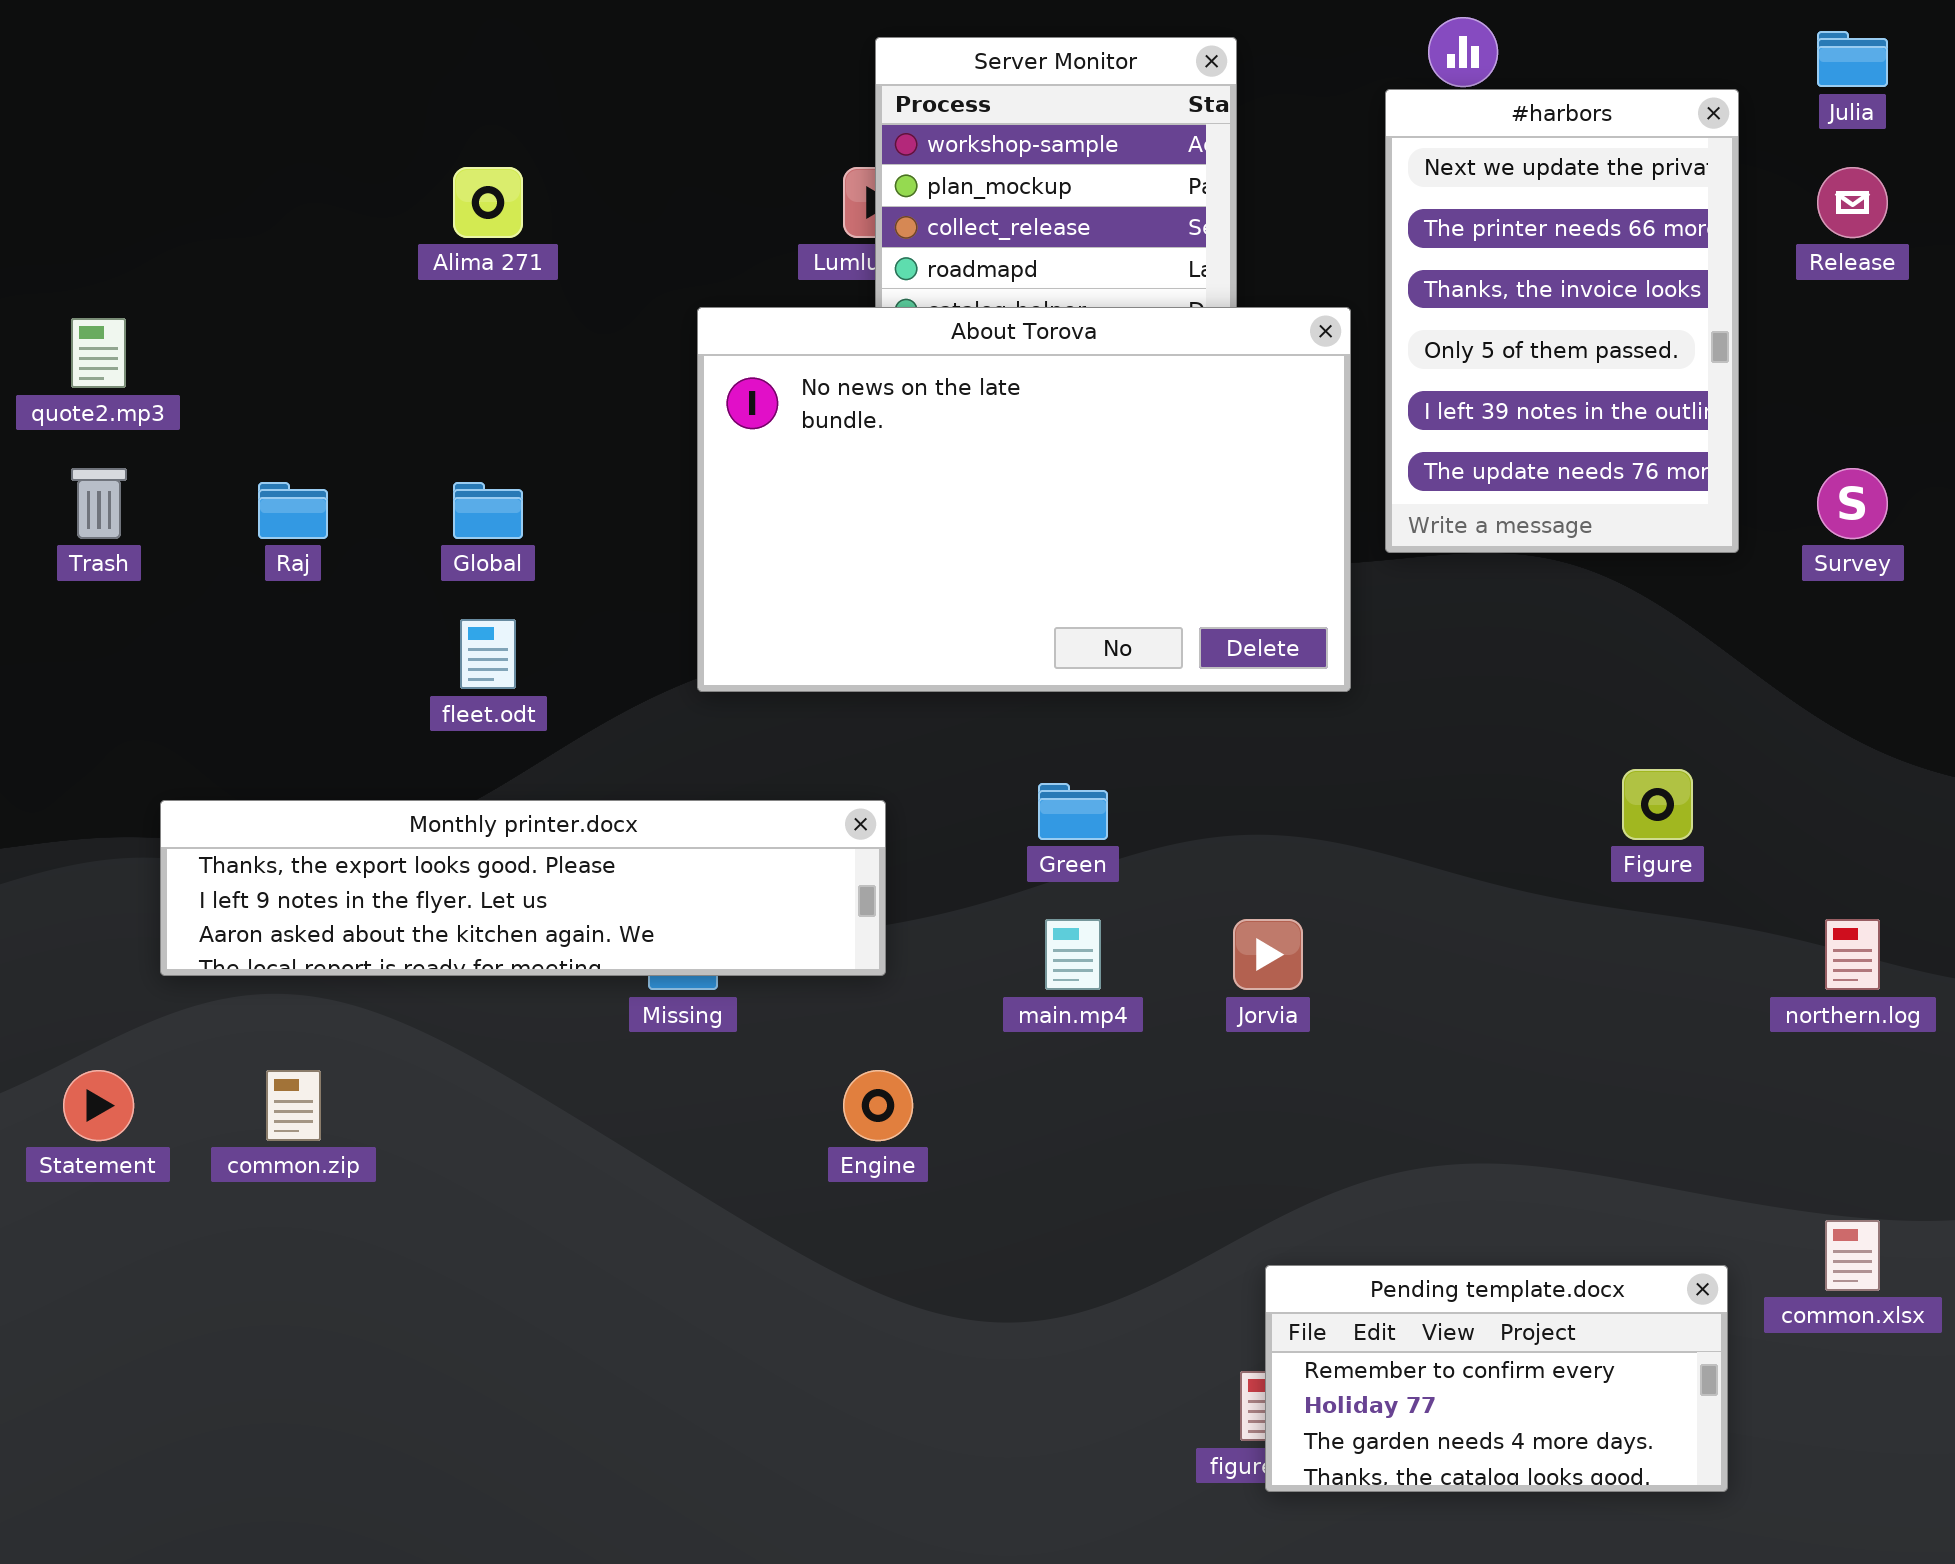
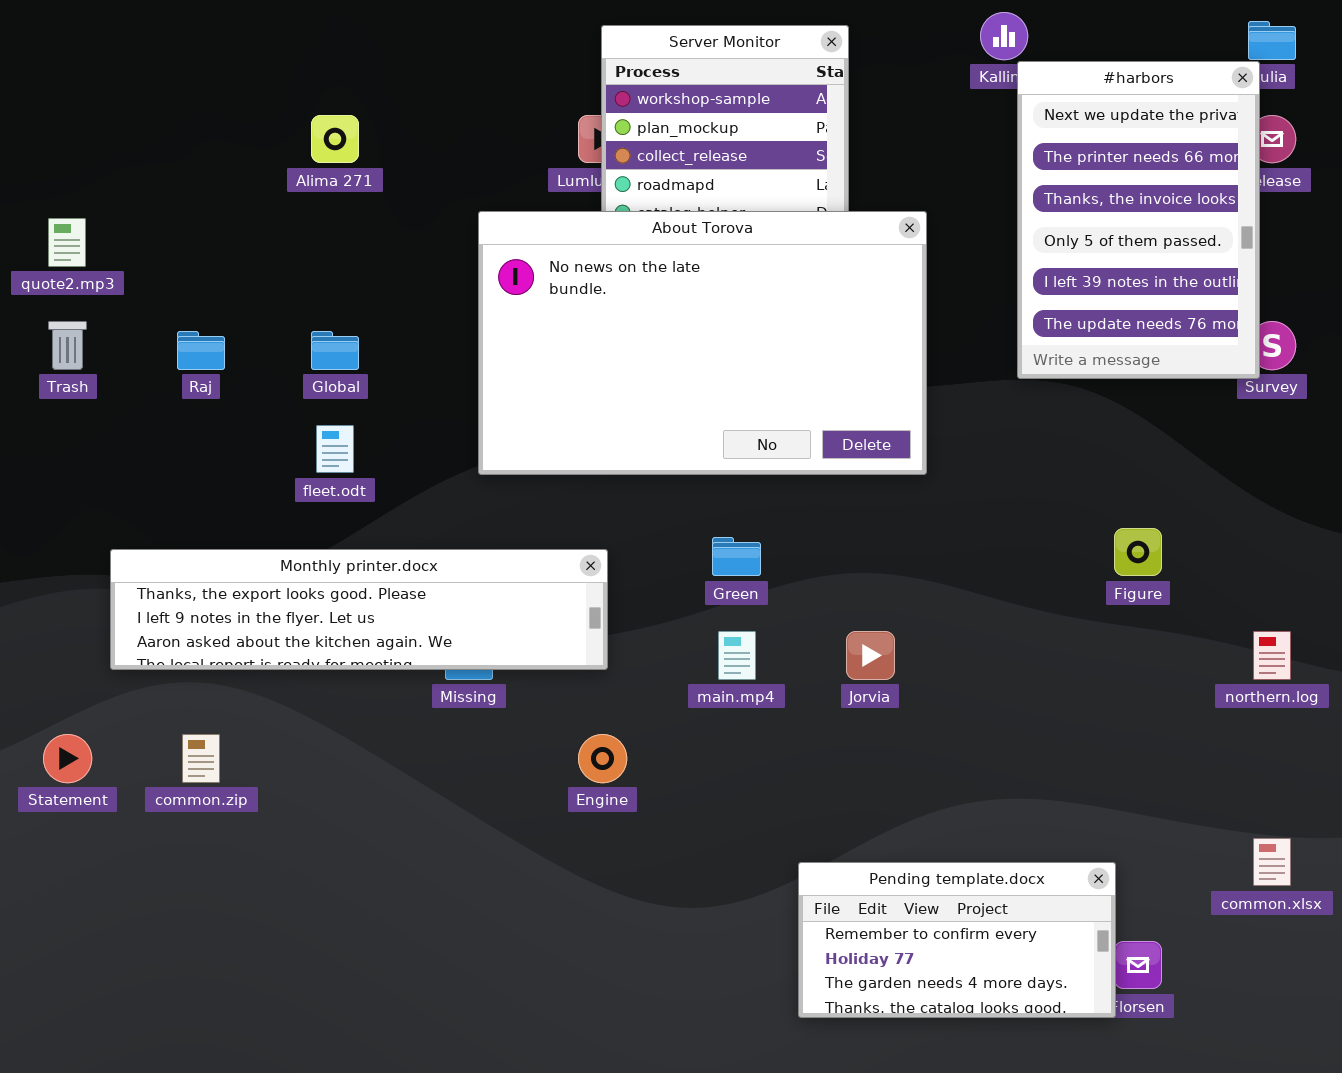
#harbors: [1385,89,1739,553] -> [1017,61,1260,379], moved
Pending template.docx: [1265,1265,1728,1492] -> [798,862,1116,1018], moved

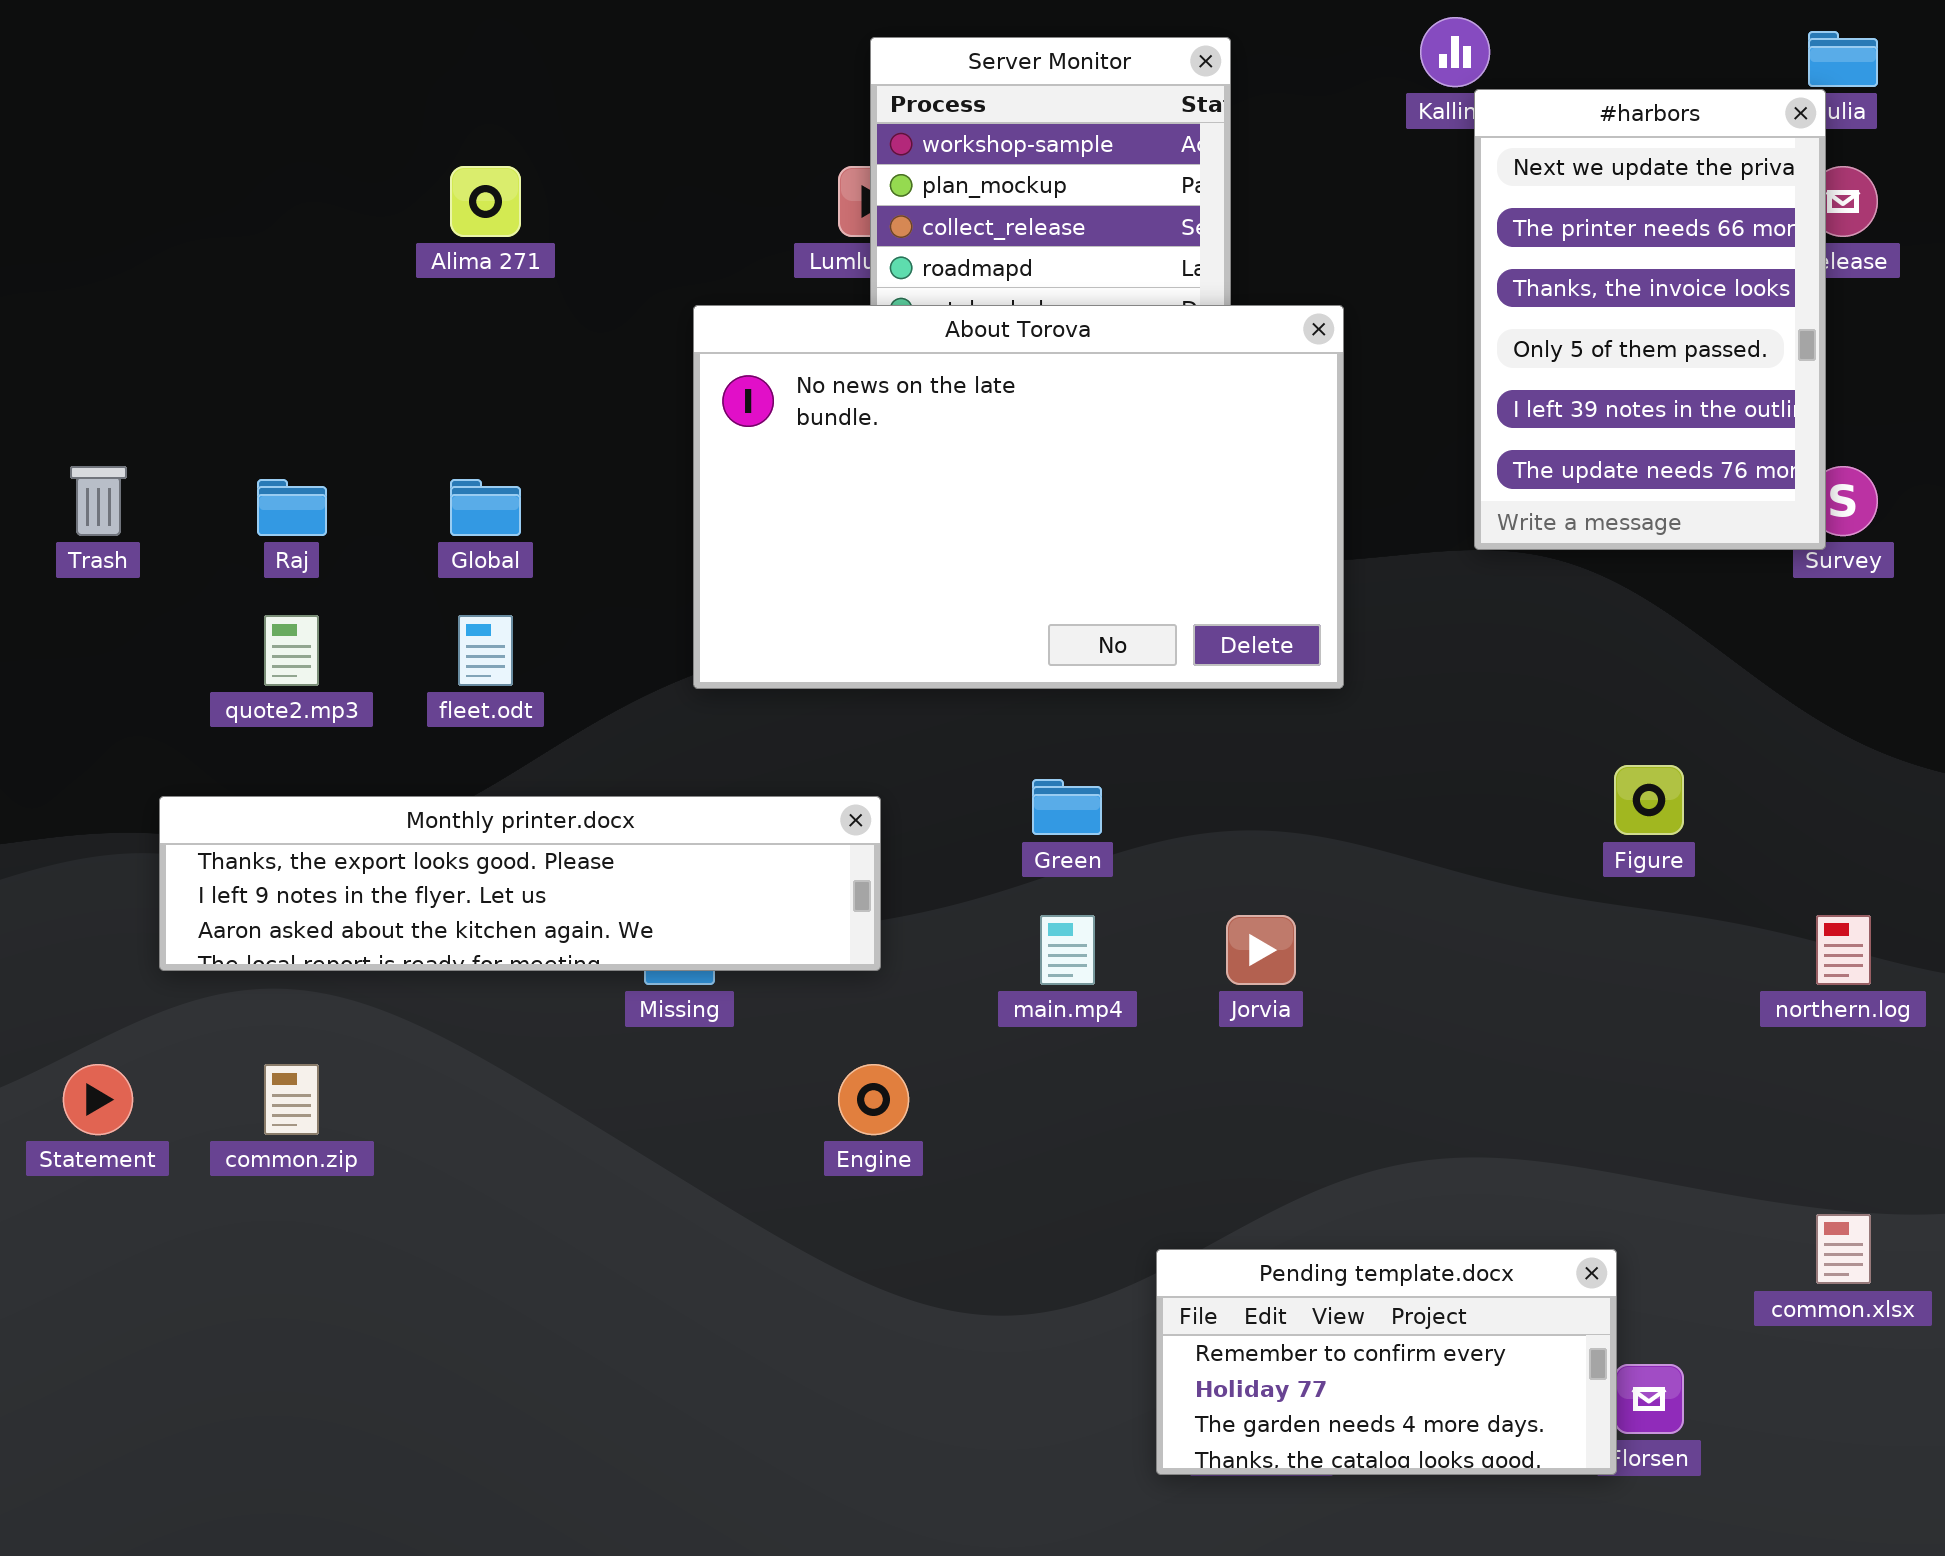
quote2.mp3: [48,218,86,267] -> [264,615,319,686], moved

